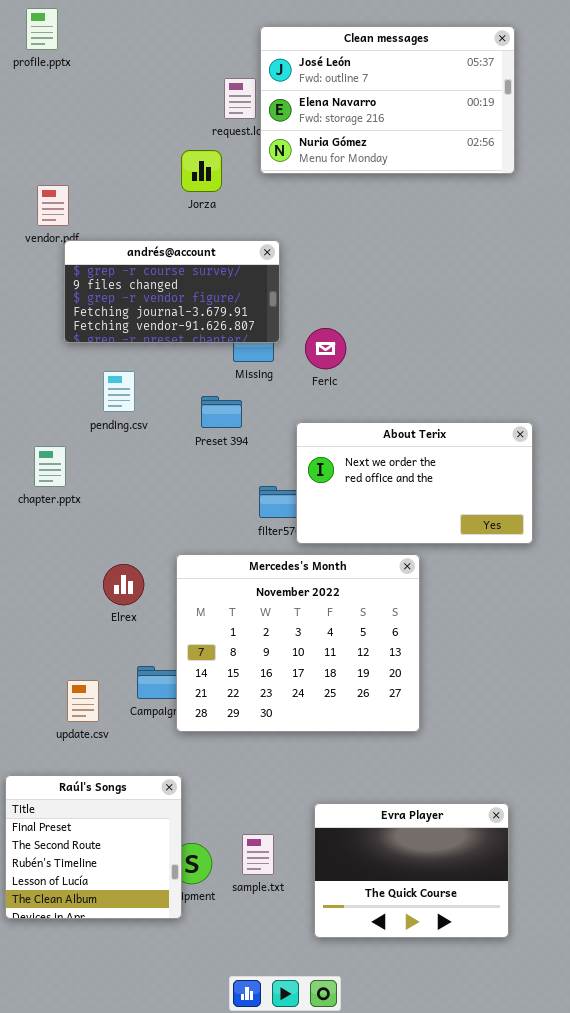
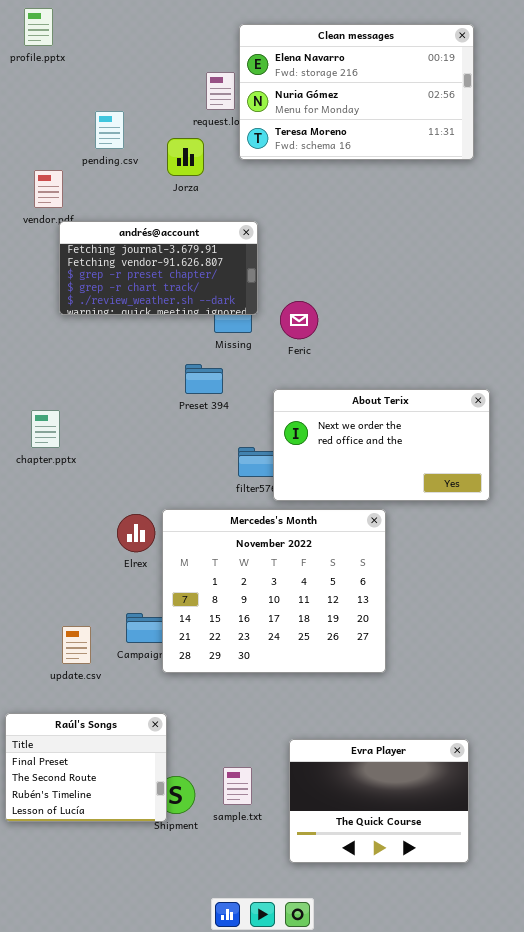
Clean messages: [260,26,515,174] -> [239,24,474,160], scrolled down 1 row
andrés@account: [64,240,280,343] -> [59,221,258,315], scrolled down 3 rows
pending.csv: [103,371,135,412] -> [95,111,124,149], moved
Elrex: [103,564,144,605] -> [117,514,155,552], moved
Raúl's Songs: [5,775,182,919] -> [5,713,167,822], resized

